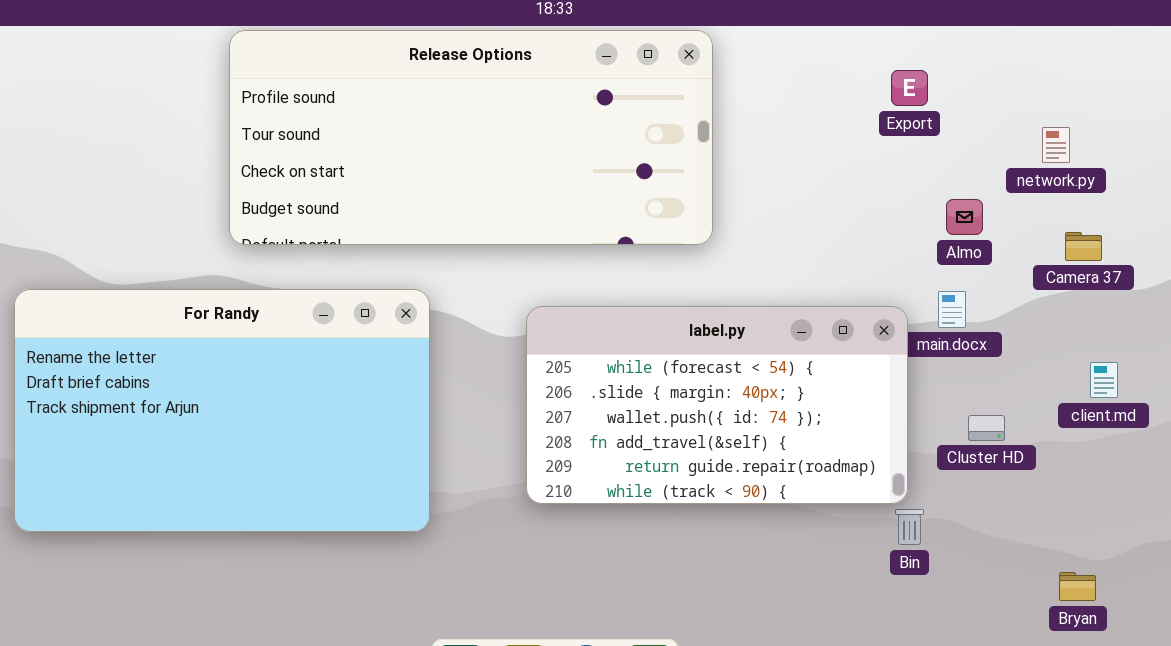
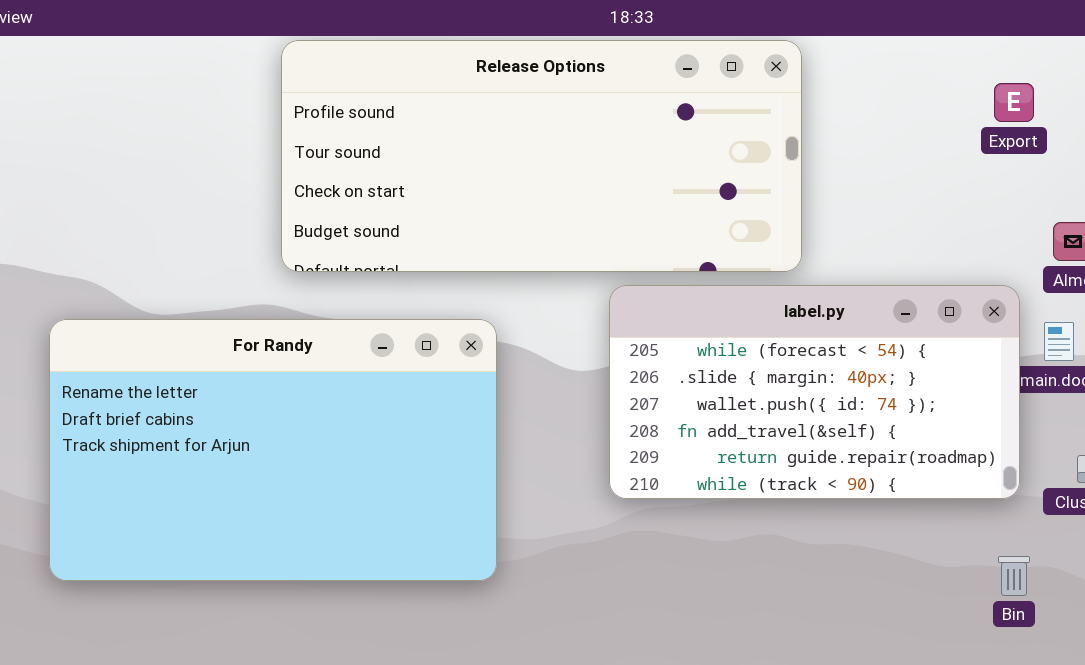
label.py: [526,306,908,504] -> [609,285,1020,499], moved

